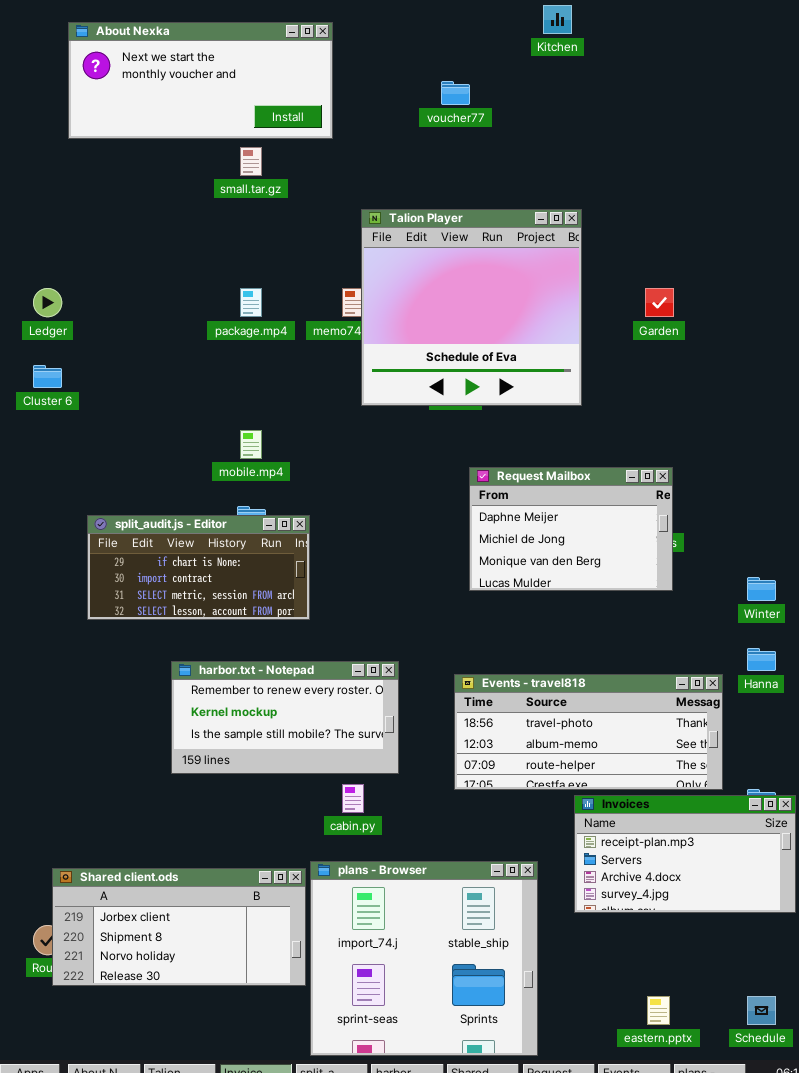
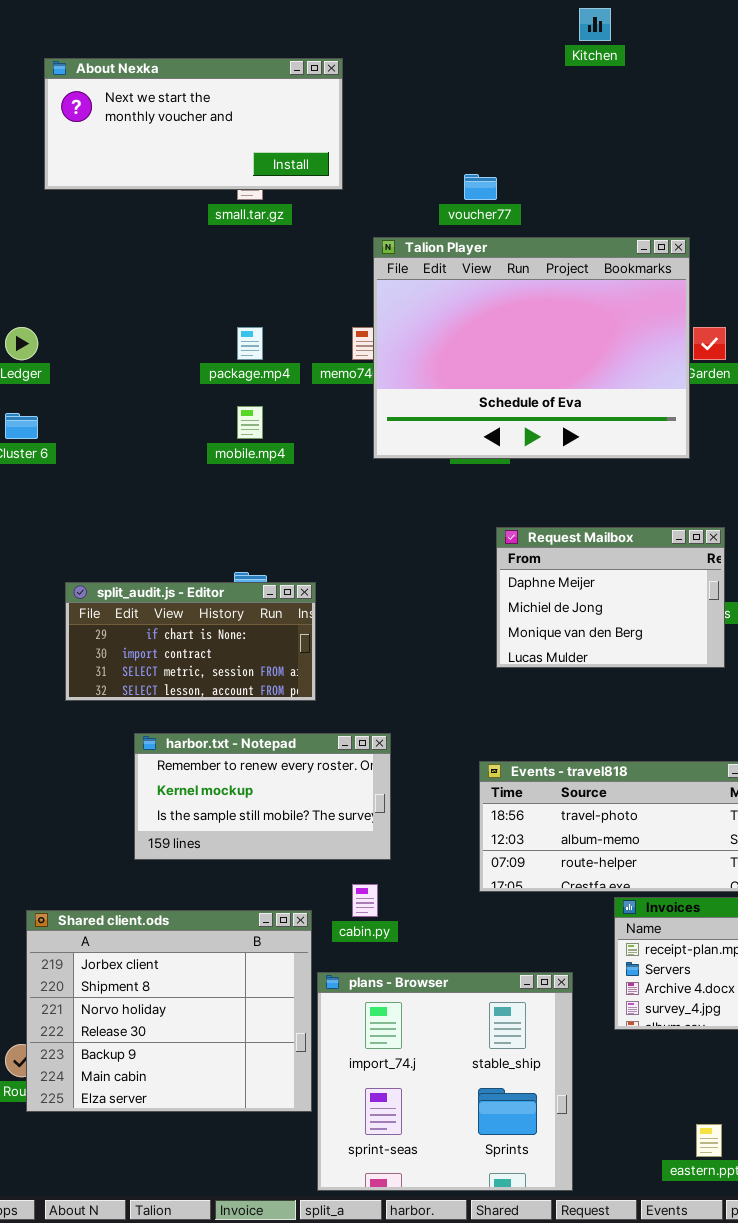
About Nexka: [68,22,333,139] -> [44,58,343,190], moved
voucher77: [441,81,470,105] -> [464,174,497,200], moved
Talion Player: [361,209,582,406] -> [373,237,690,459], resized
mobile.mp4: [240,430,262,459] -> [237,406,263,439], moved
harbor.txt - Notepad: [171,661,399,774] -> [134,733,391,860], moved
Shared client.ods: [52,868,306,986] -> [26,910,312,1112], resized

